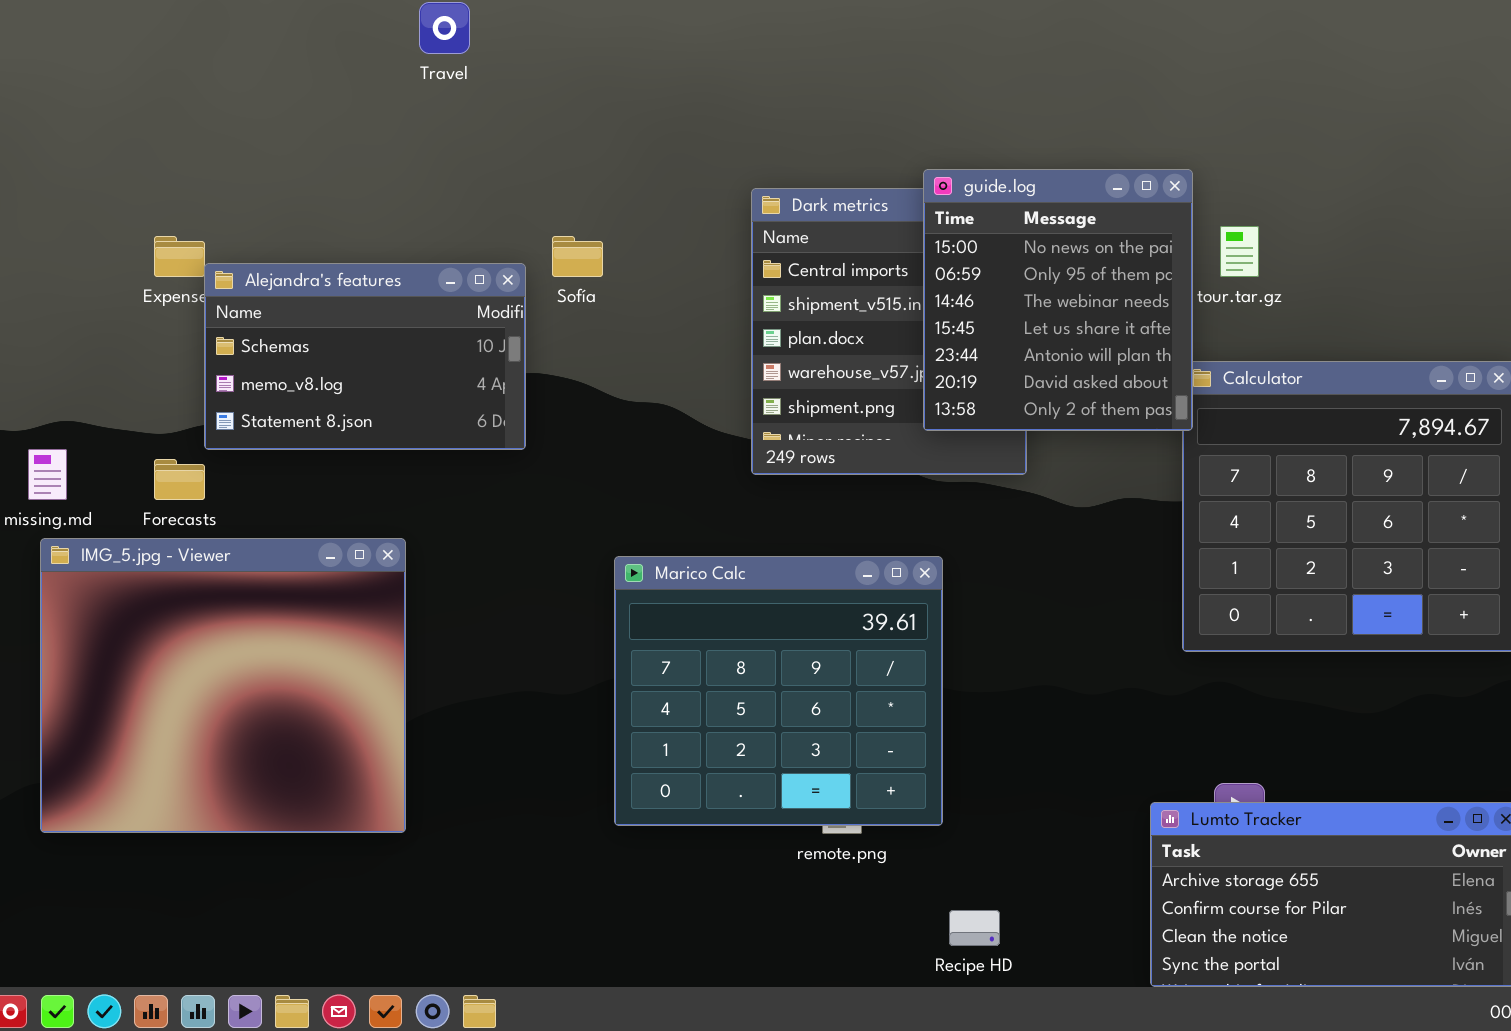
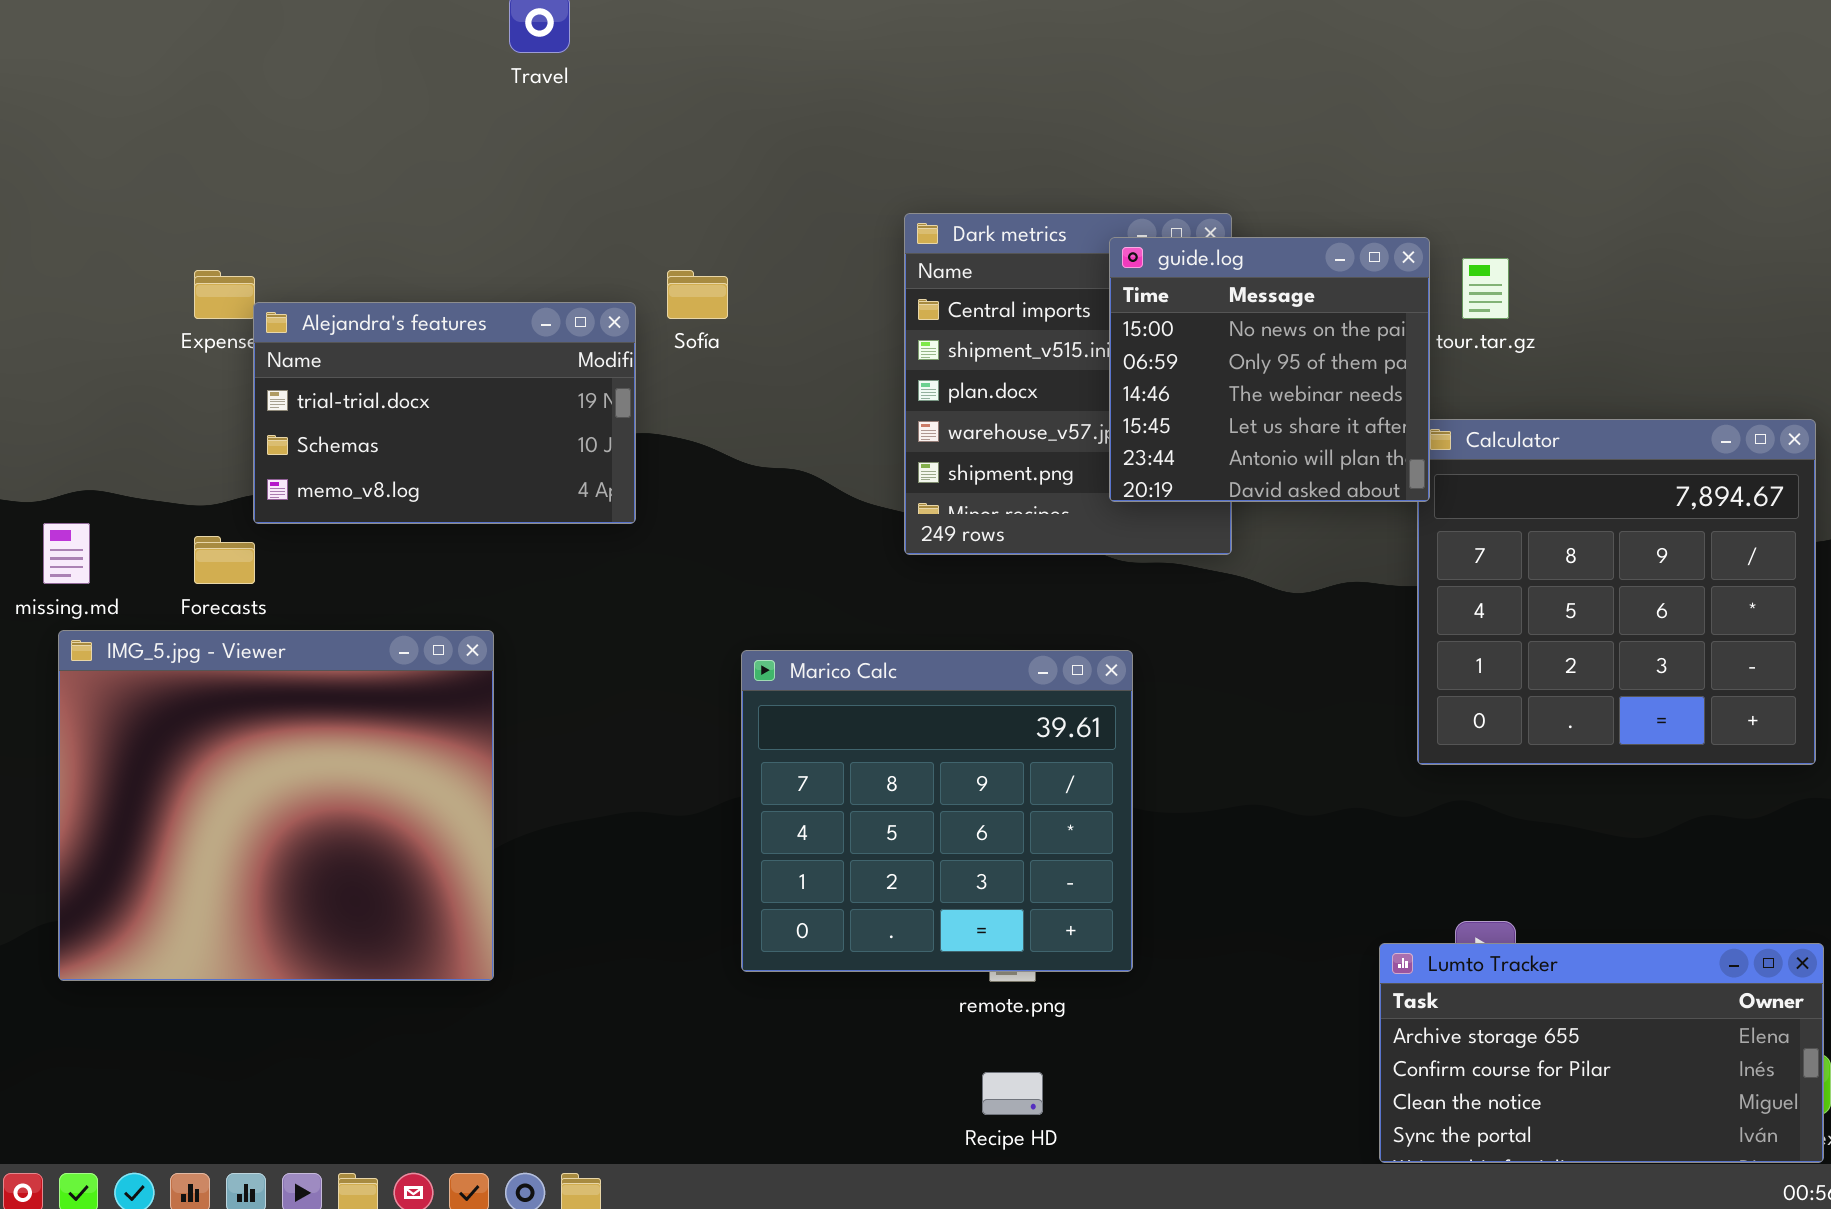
guide.log: [923,169,1193,431] -> [1109,237,1430,502], resized
Alejandra's features: [204,263,526,450] -> [253,302,636,524], scrolled up 1 row
Recipe HD: [949,910,1000,946] -> [982,1072,1043,1115], moved

